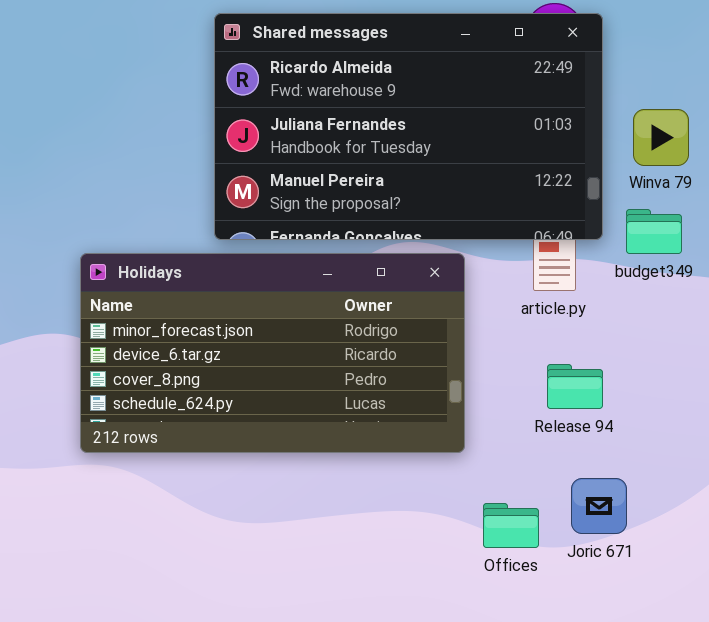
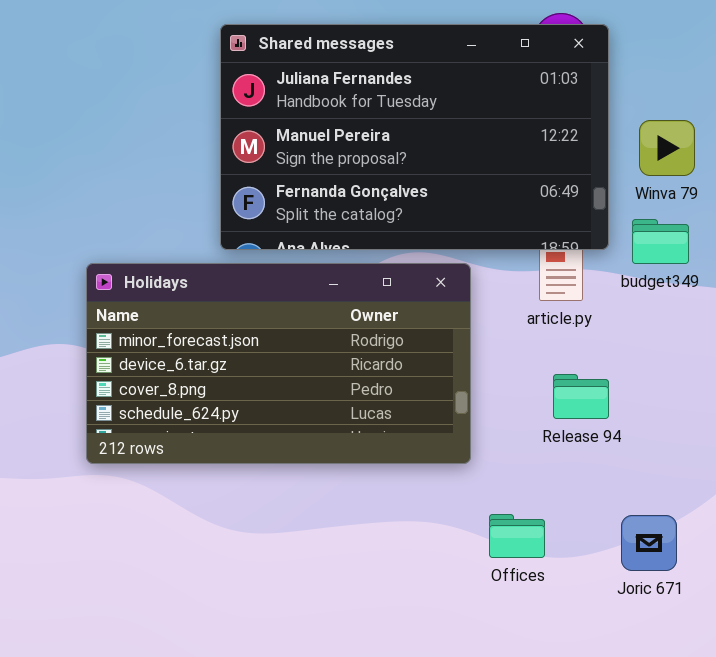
Shared messages: [214,13,603,240] -> [220,24,609,250], scrolled down 1 row
Joric 671: [571,478,627,534] -> [621,515,677,571], moved

